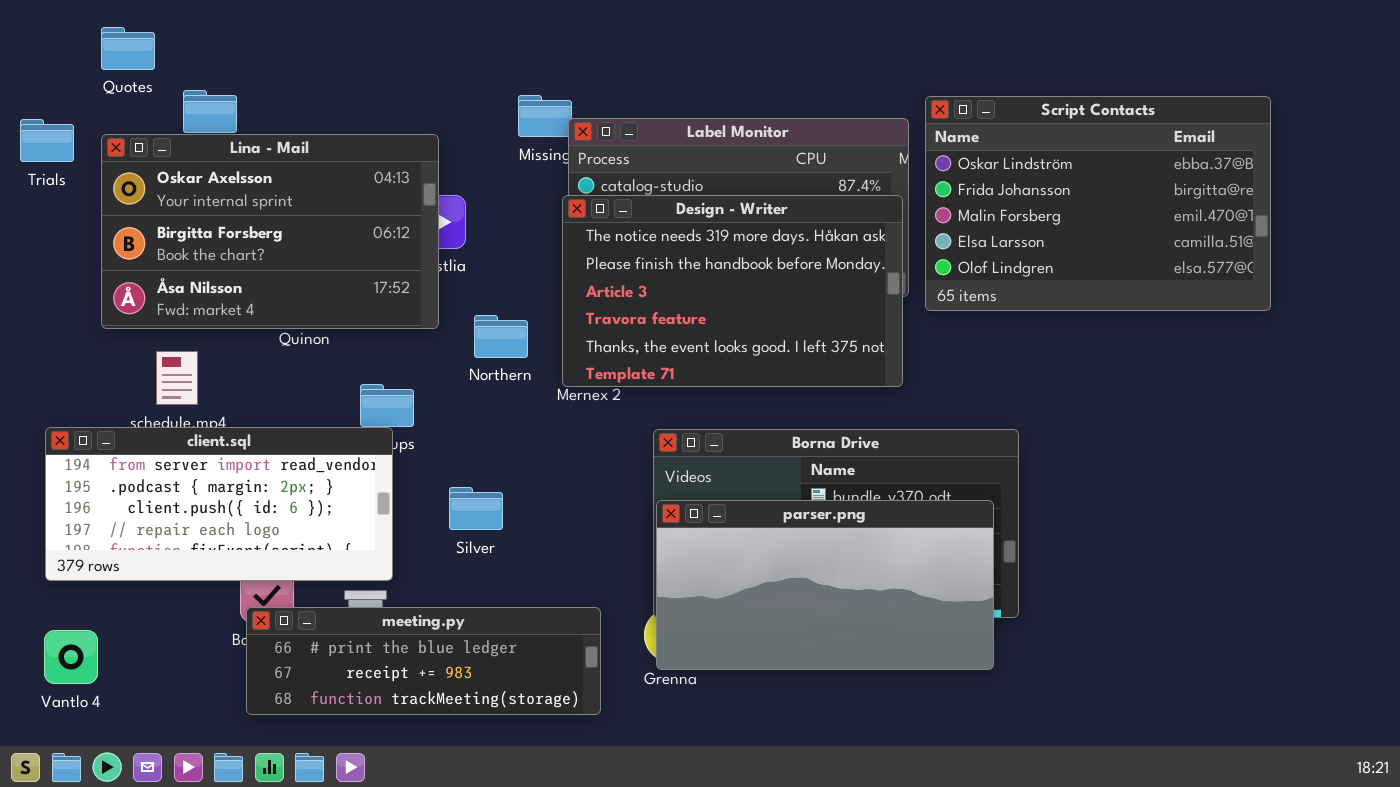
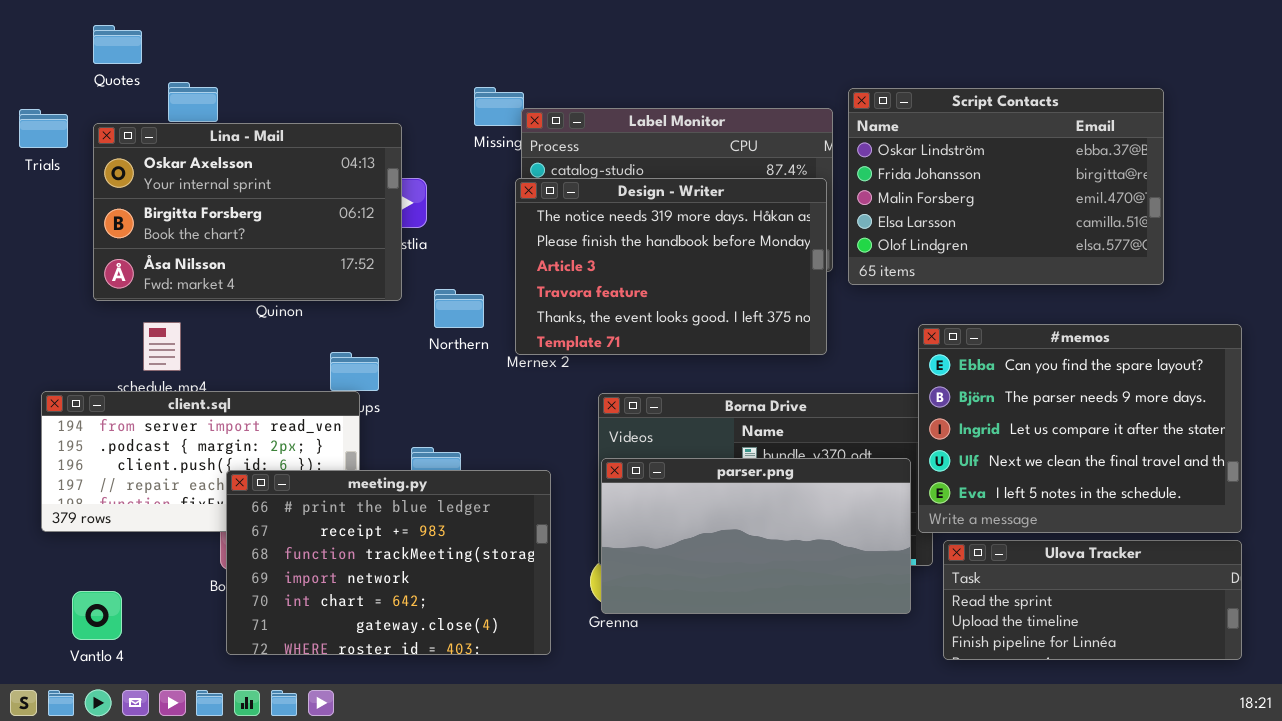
#memos: none -> [918,324,1242,533], opened
Ulova Tracker: none -> [943,540,1242,660], opened
meeting.py: [246,607,601,715] -> [226,470,551,655], resized
Vantlo 4: [44,630,98,684] -> [72,591,122,640], moved

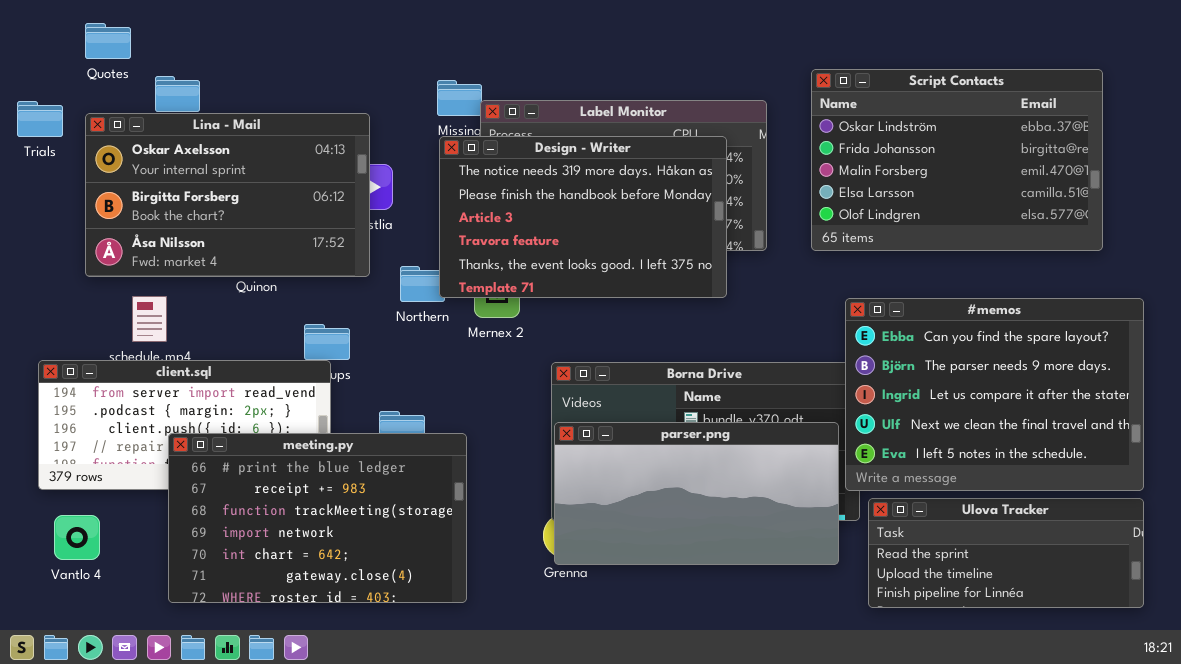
Script Contacts: [848,88,1164,285] -> [811,69,1103,251], moved
Design - Writer: [515,178,827,355] -> [439,136,727,298], moved
meeting.py: [226,470,551,655] -> [168,433,467,603], moved
Vantlo 4: [72,591,122,640] -> [54,515,100,560], moved

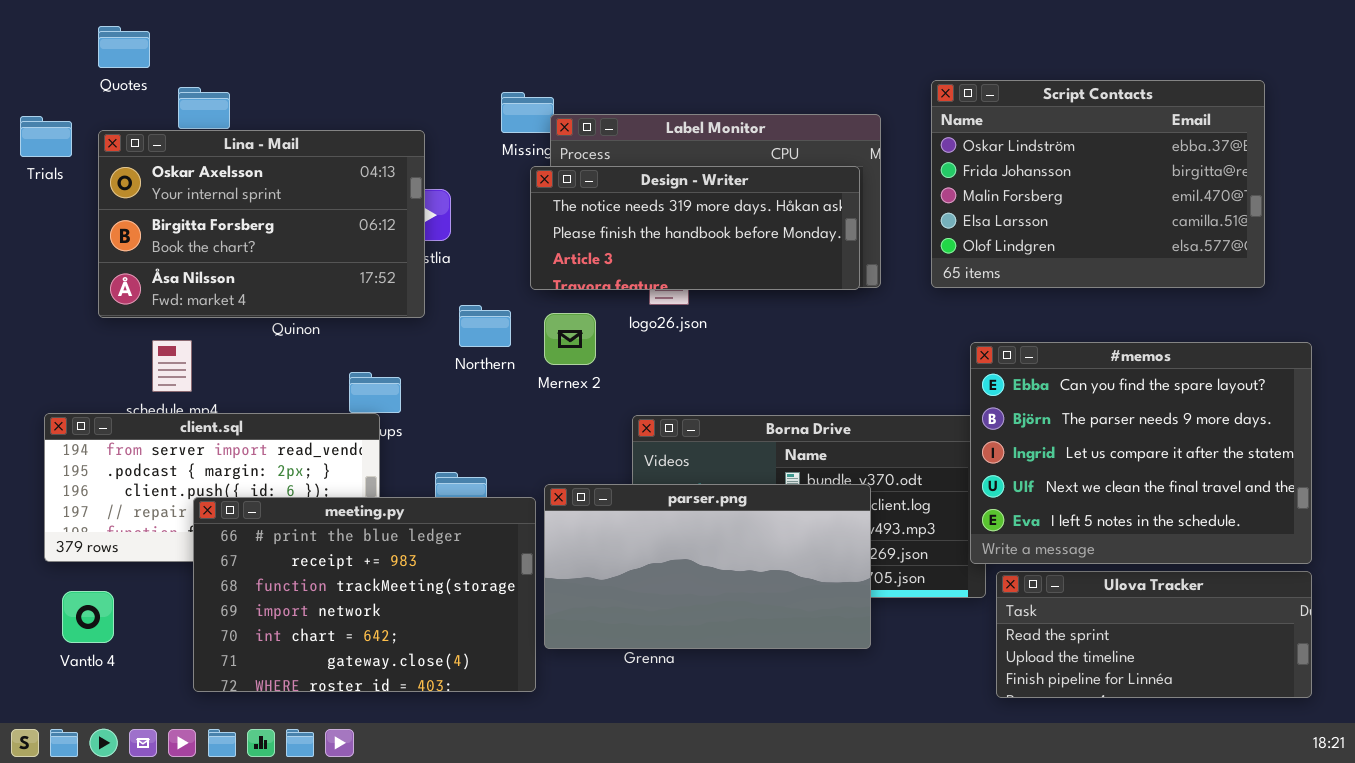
Design - Writer: [439,136,727,298] -> [530,166,860,290], moved, resized
parser.png: [554,422,839,565] -> [544,484,871,649], moved

